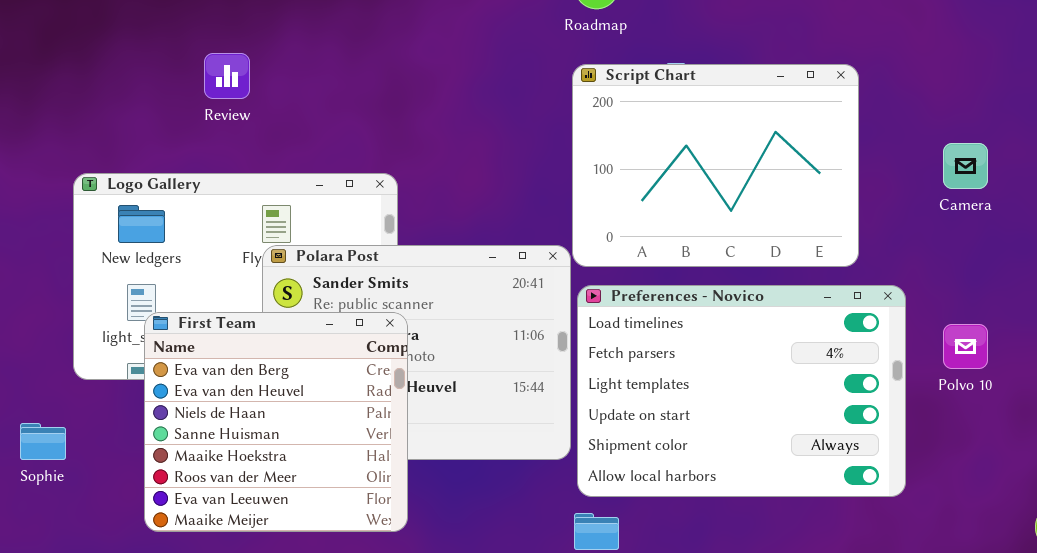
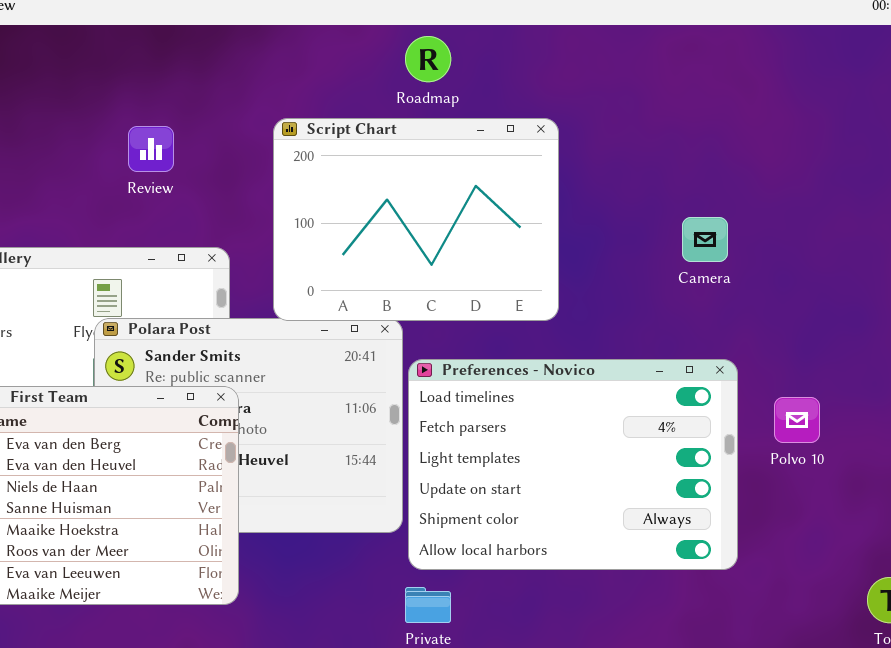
Review: [204,53,250,99] -> [128,126,174,172], moved
Script Chart: [572,64,859,267] -> [273,118,559,321], moved
Camera: [943,143,988,189] -> [682,217,728,262], moved

